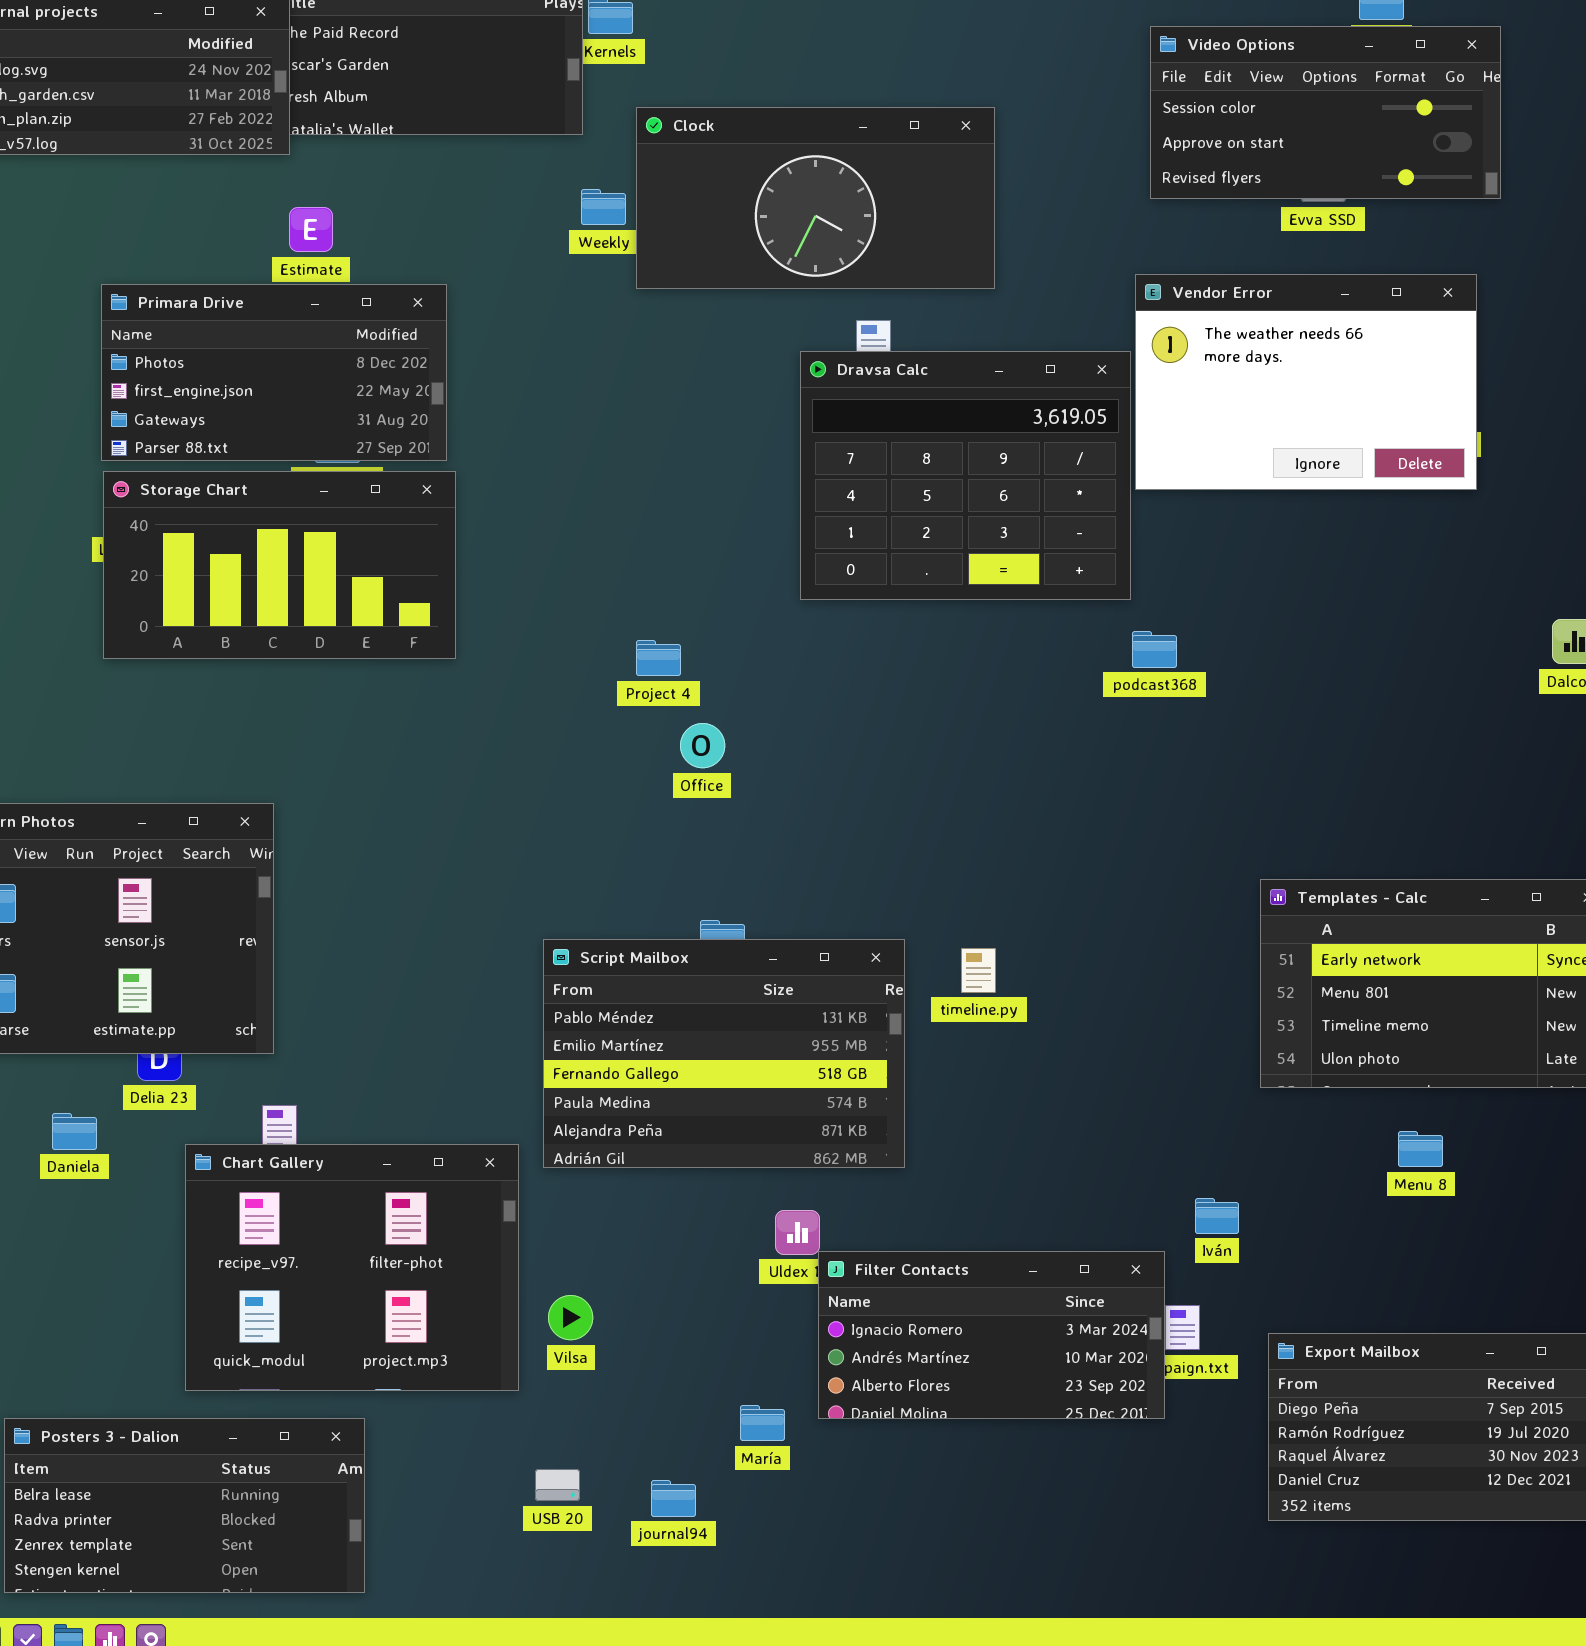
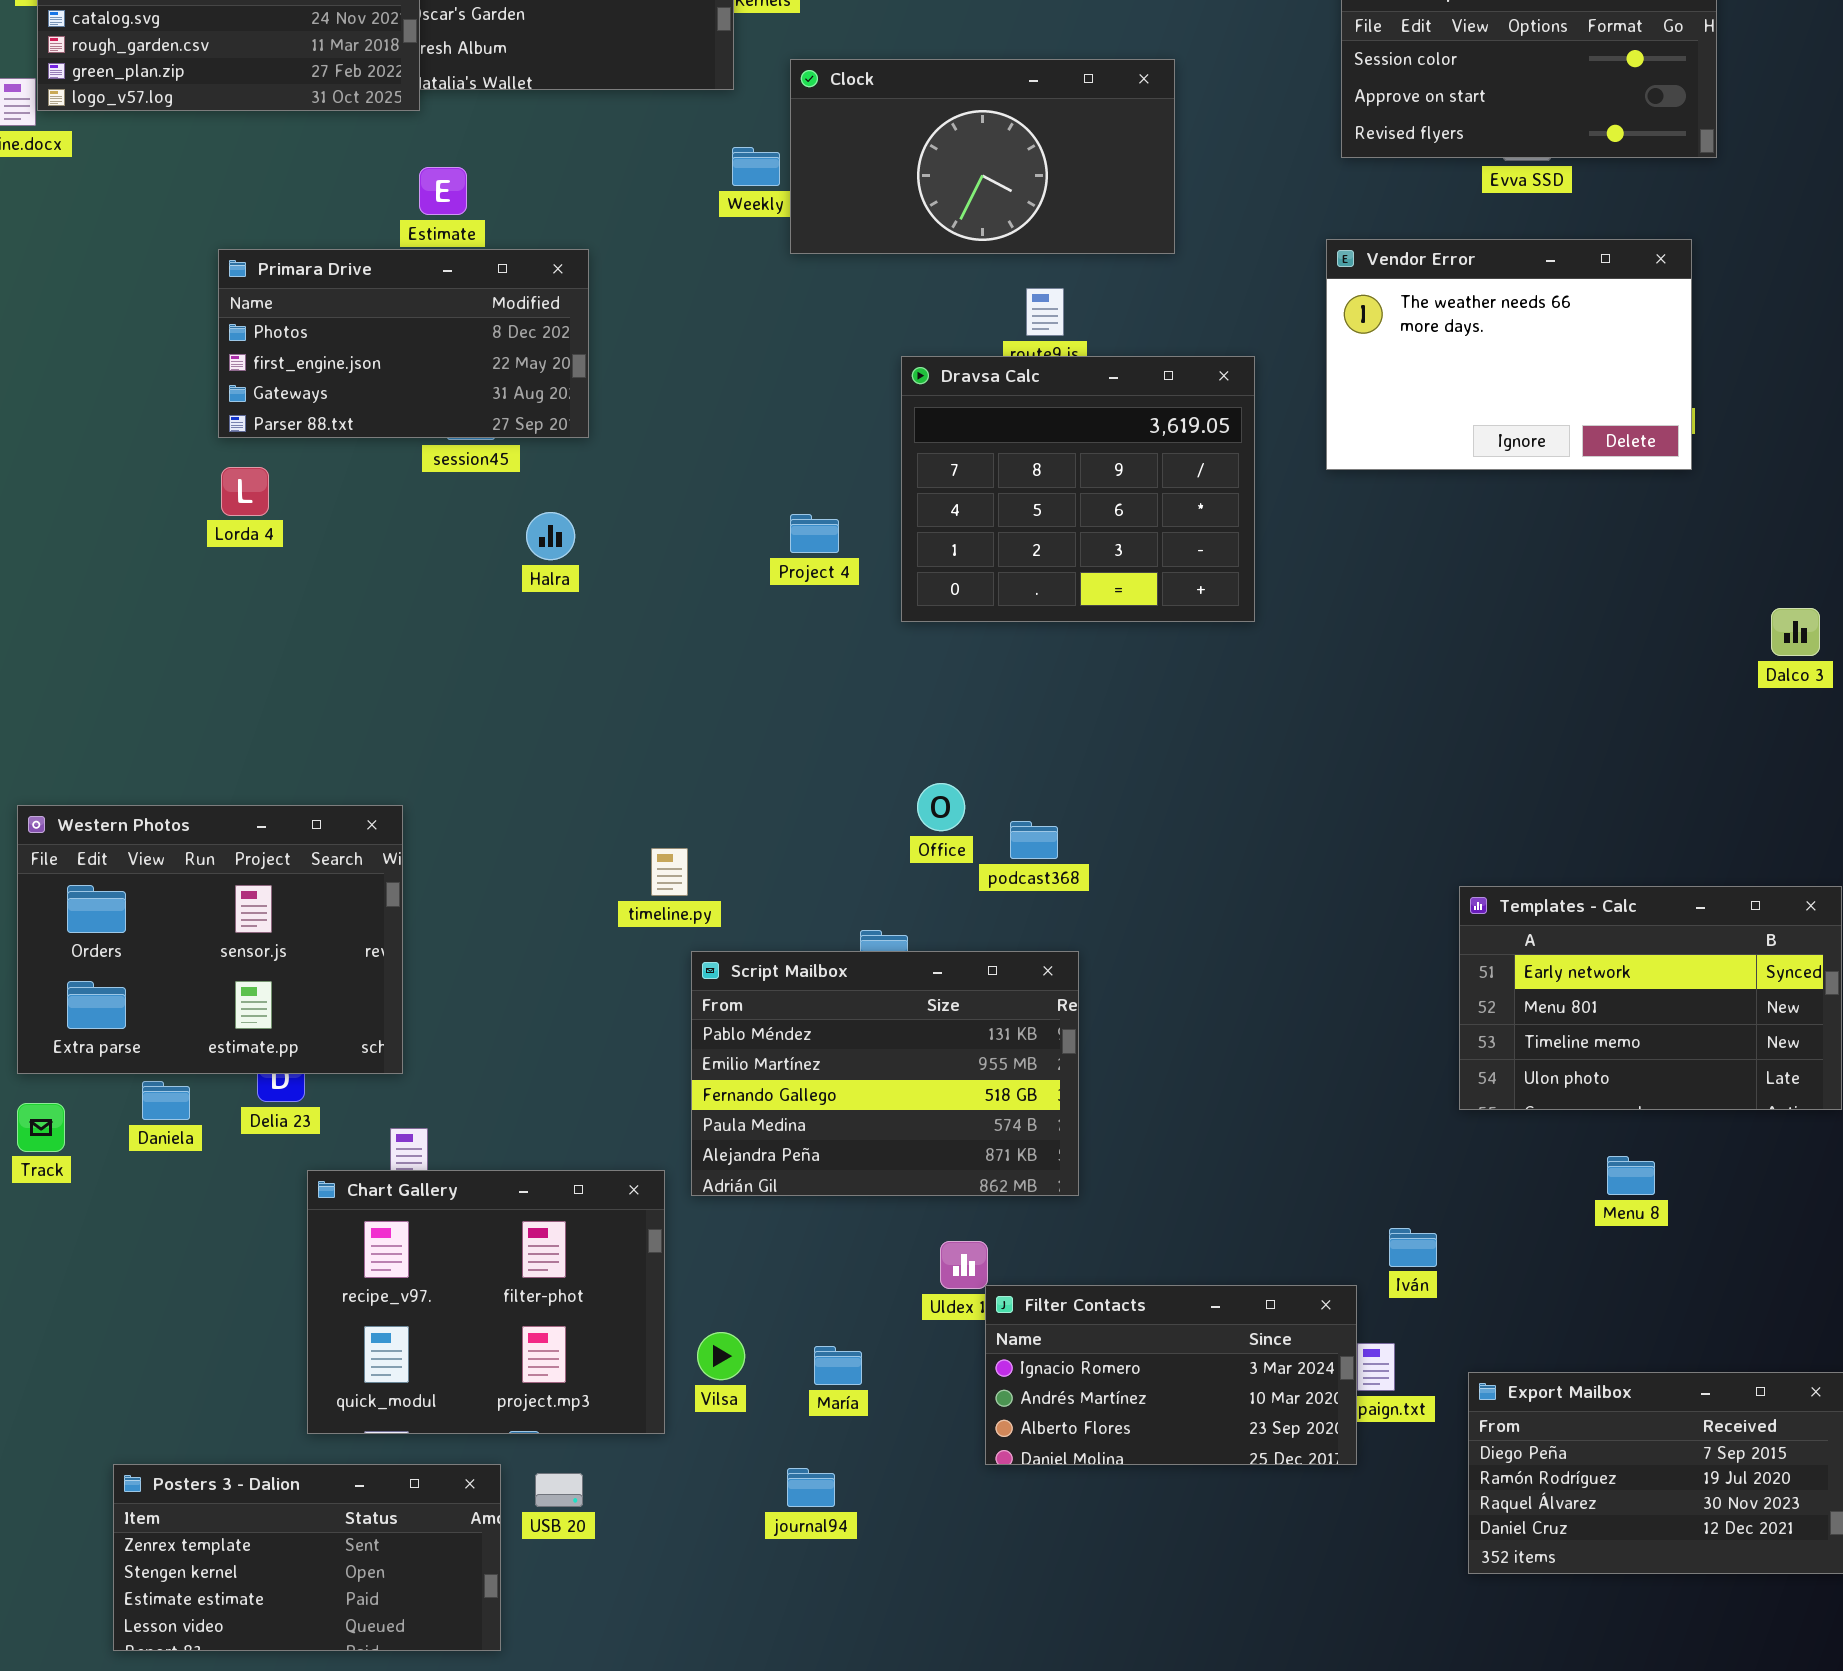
Dravsa Calc: [800,351,1131,600] -> [901,356,1255,622], moved
Storage Chart: [103,471,456,659] -> none, closed
podcast368: [1132,631,1177,668] -> [1010,821,1058,859], moved
Project 4: [636,640,681,676] -> [790,514,839,553], moved
Office: [680,723,725,768] -> [917,783,965,831], moved
timeline.py: [961,948,996,993] -> [651,848,688,896], moved
Daniela: [52,1113,97,1150] -> [142,1081,190,1120], moved
María: [740,1405,785,1441] -> [814,1346,862,1385], moved
Posters 3 - Dalion: [4,1418,365,1593] -> [113,1464,501,1651], scrolled down 2 rows
USB 20: [535,1469,580,1501] -> [535,1473,583,1507], moved
journal94: [651,1480,696,1517] -> [787,1468,835,1507], moved

